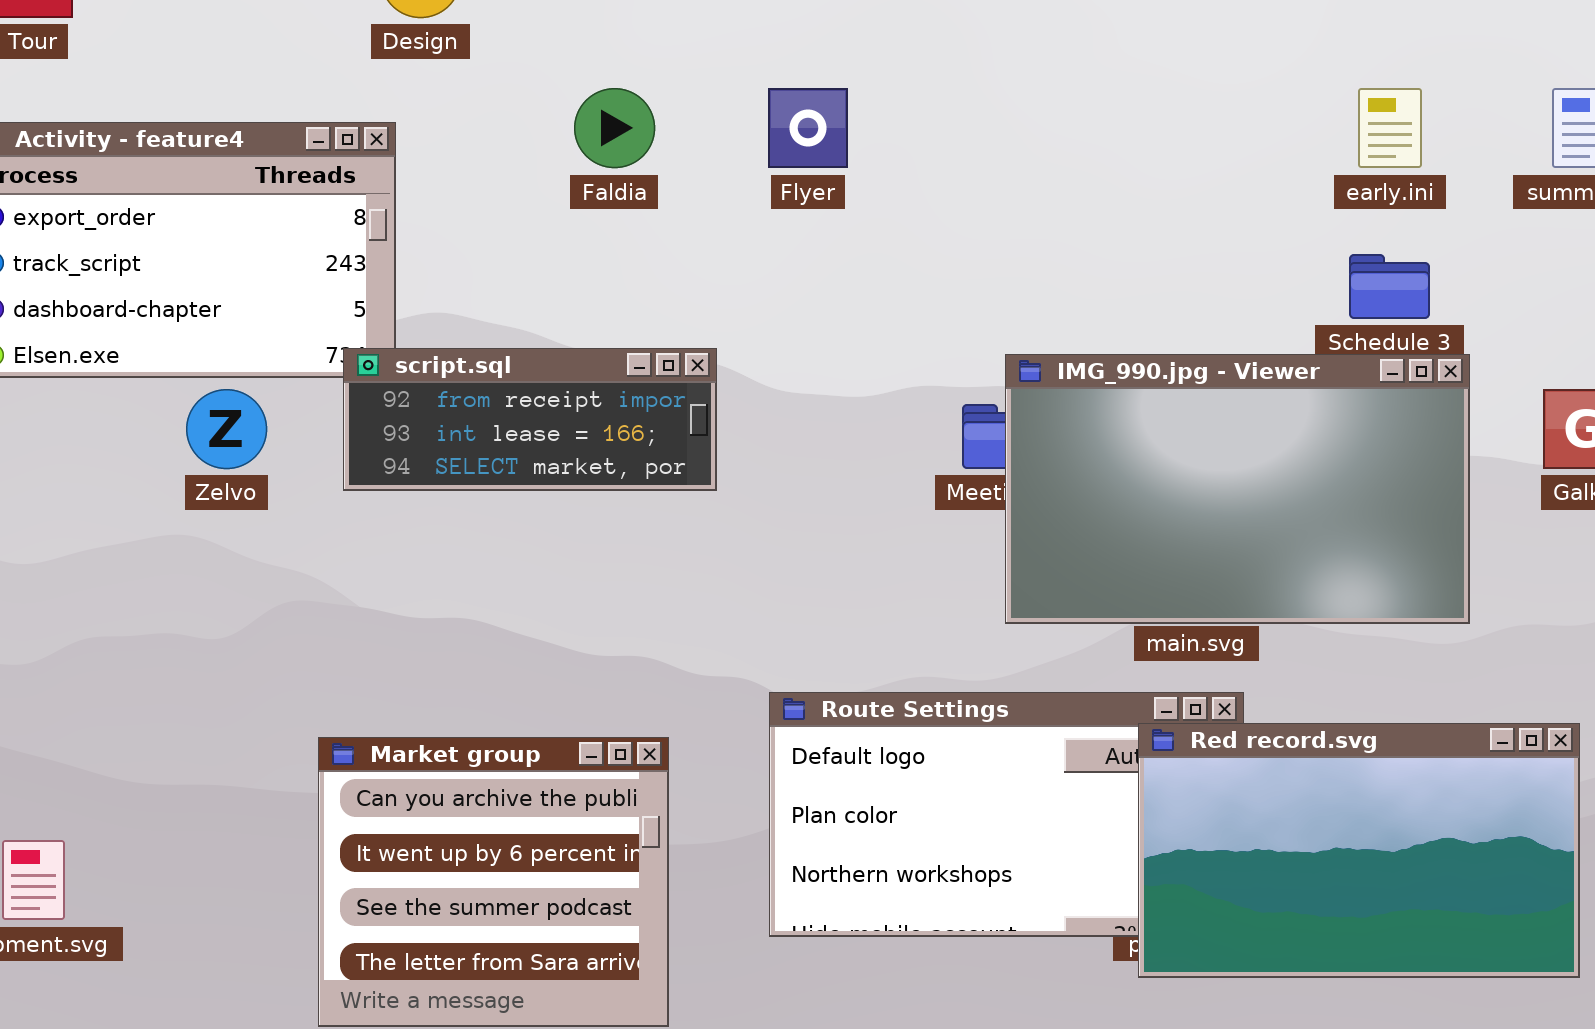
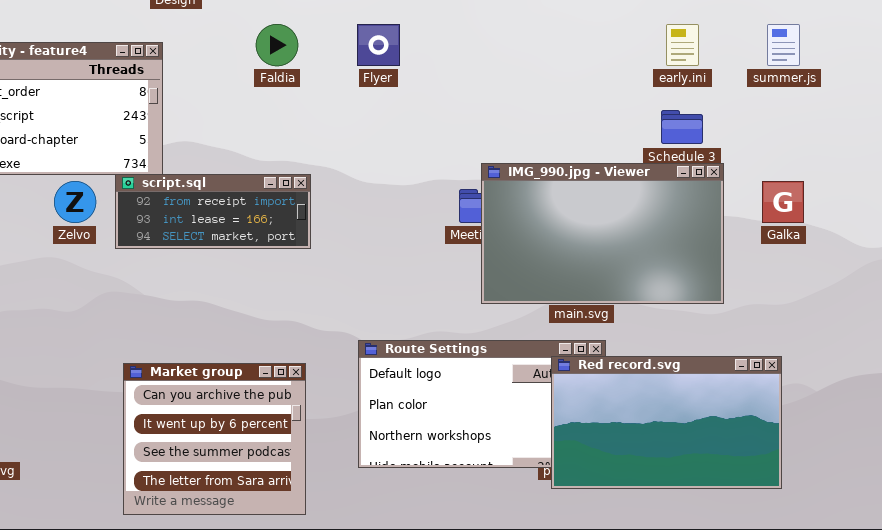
script.sql: [343,348,717,491] -> [115,174,311,249], moved

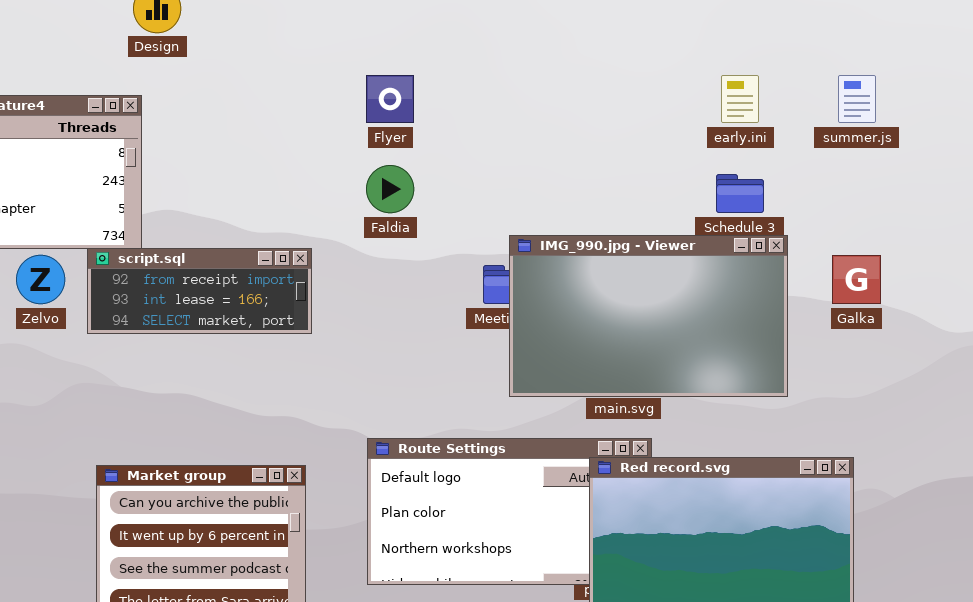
Faldia: [256,24,298,66] -> [366,165,414,213], moved

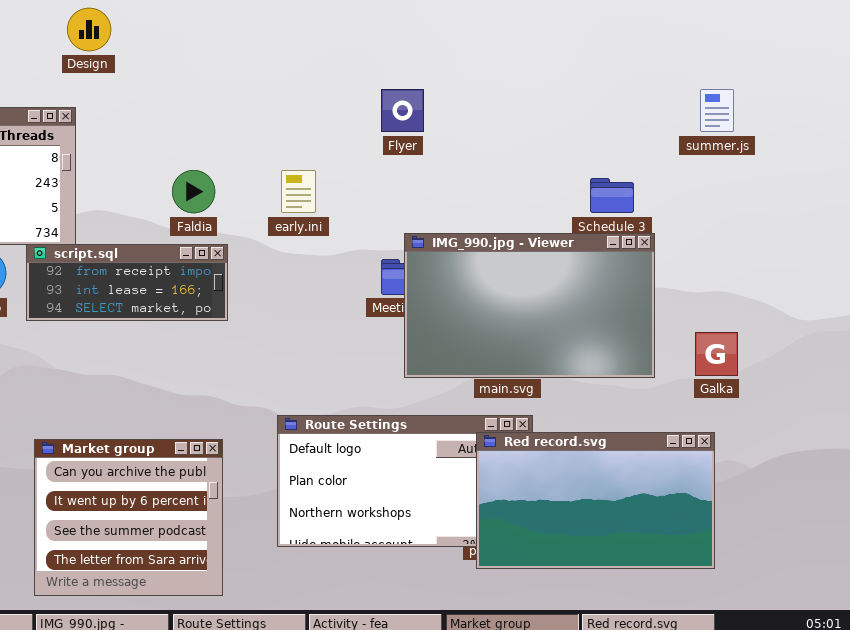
Flyer: [366,75,414,123] -> [381,89,424,132], moved
early.ini: [721,75,759,123] -> [281,170,316,213], moved
Faldia: [366,165,414,213] -> [172,170,215,213], moved
Galka: [832,255,881,304] -> [695,332,738,376], moved

